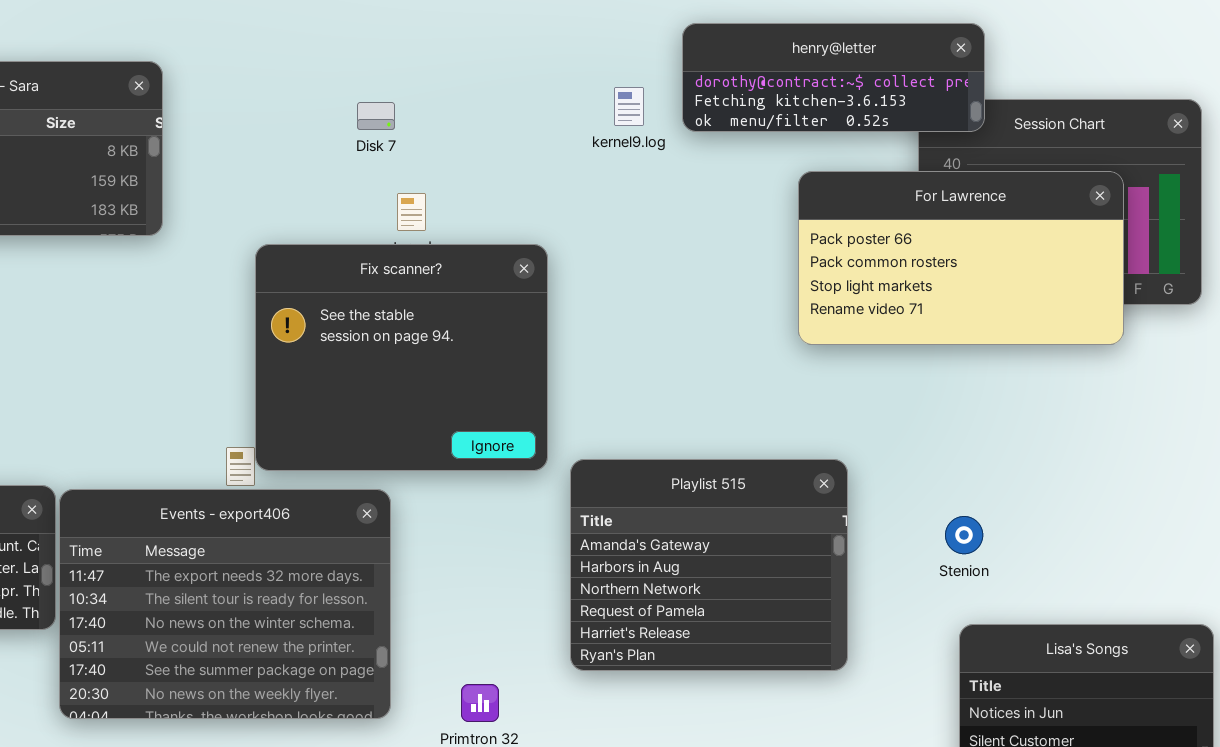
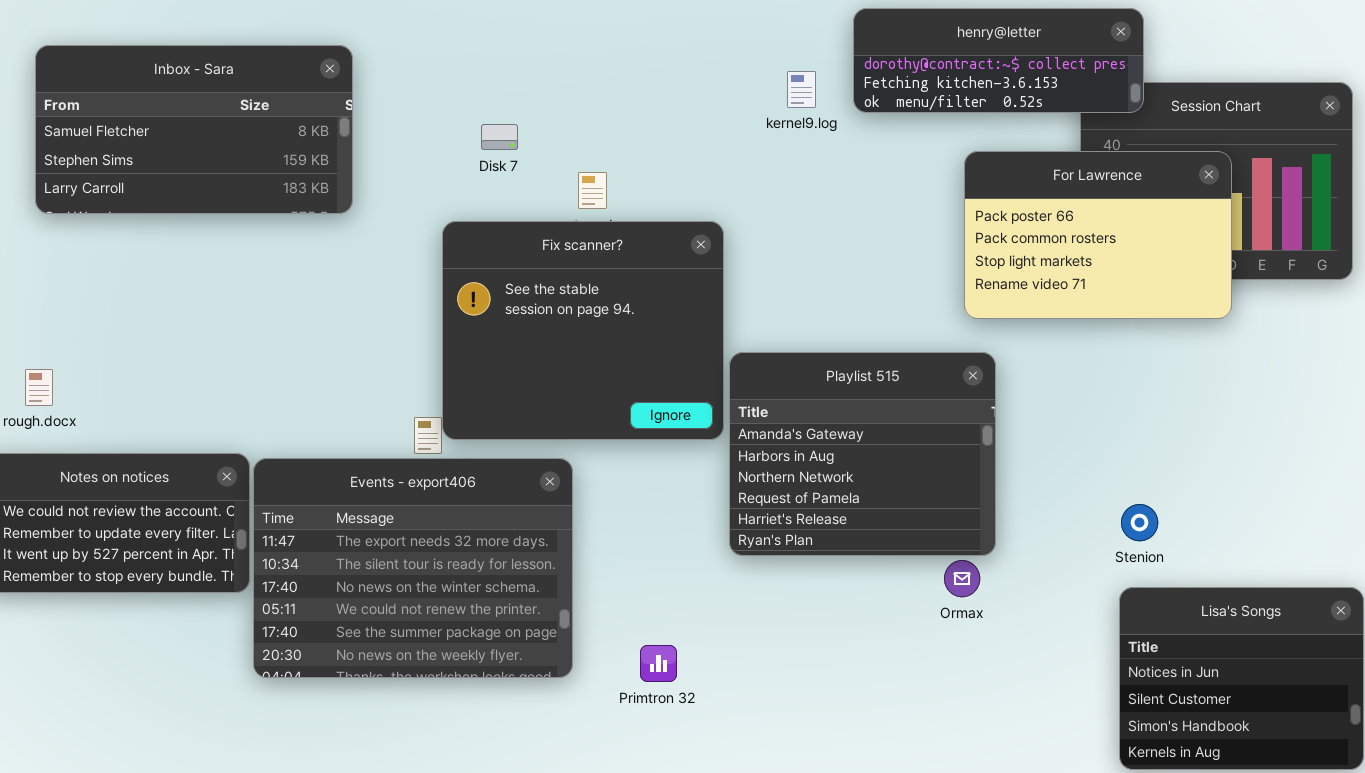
Disk 7: [357,102,395,130] -> [481,124,518,150], moved
For Lawrence: [798,171,1124,345] -> [964,151,1232,319], resized
Playlist 515: [570,459,848,671] -> [729,352,996,556], moved
Stenion: [945,516,983,554] -> [1121,504,1158,541], moved

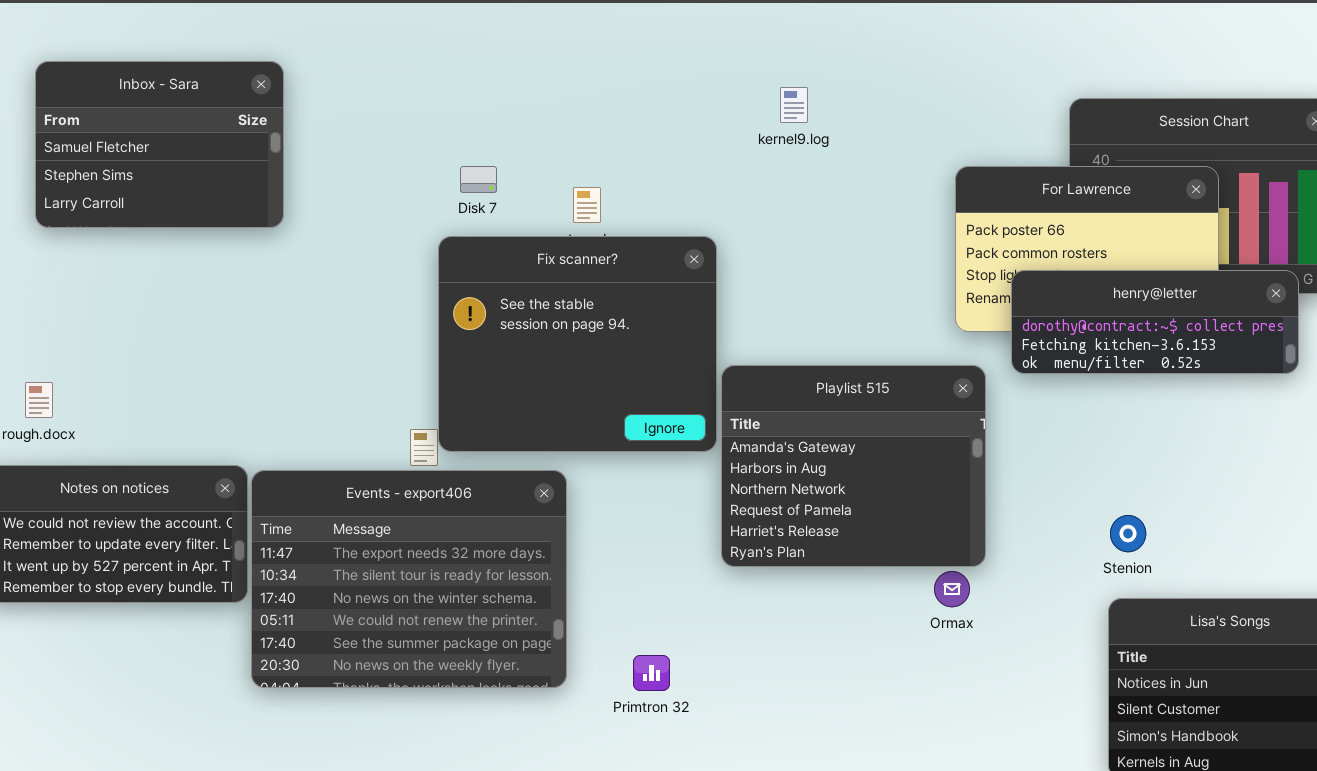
henry@letter: [853,8,1144,113] -> [1011,270,1299,374], moved
Inbox - Sara: [35,45,353,214] -> [35,61,284,228], resized
Disk 7: [481,124,518,150] -> [460,166,497,193], moved

